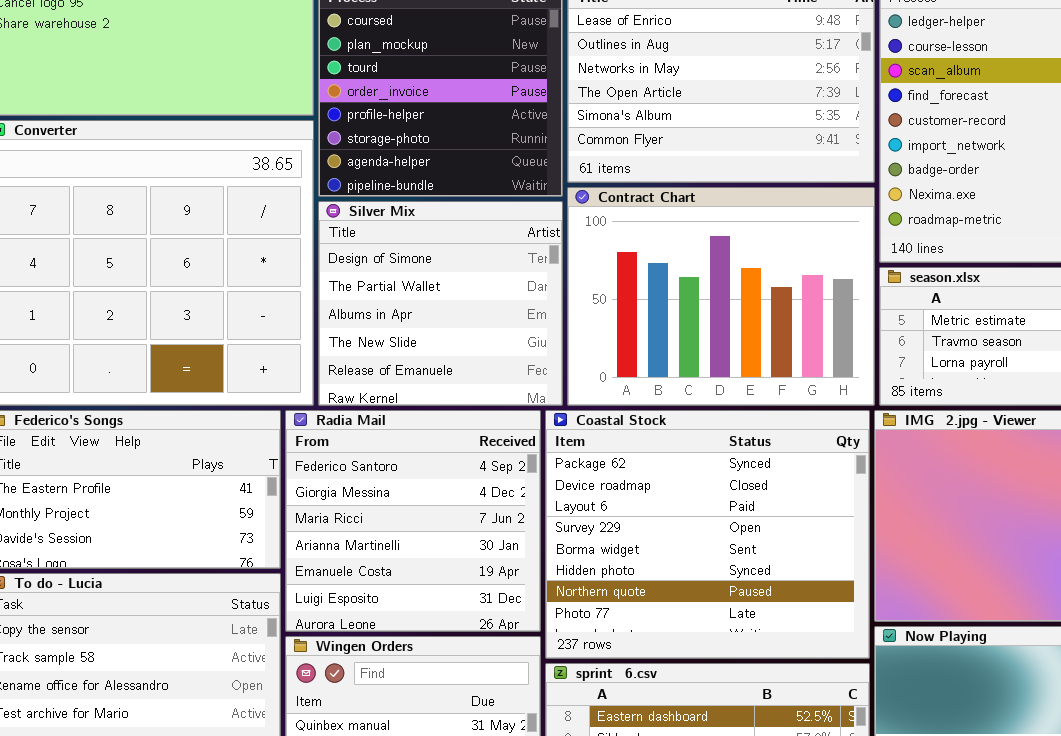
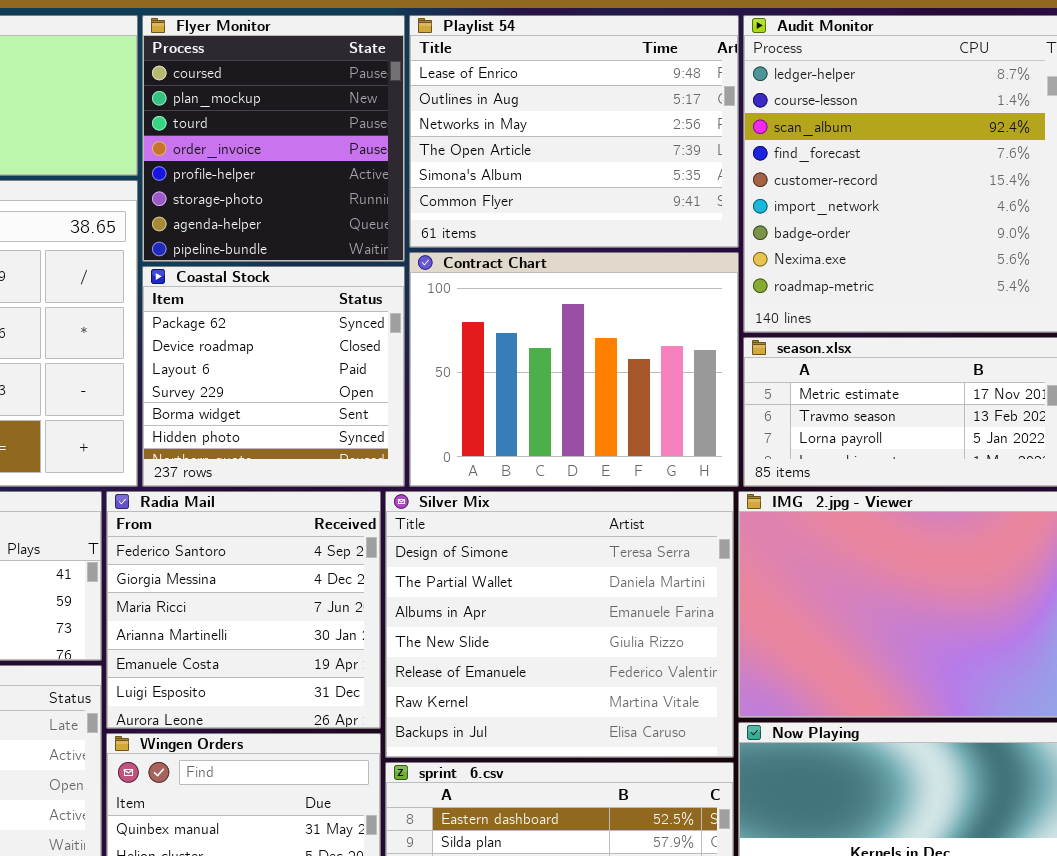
Silver Mix: [318,201,563,406] -> [385,491,734,758], moved, resized
Coastal Stock: [545,410,870,659] -> [142,266,405,487], moved, resized

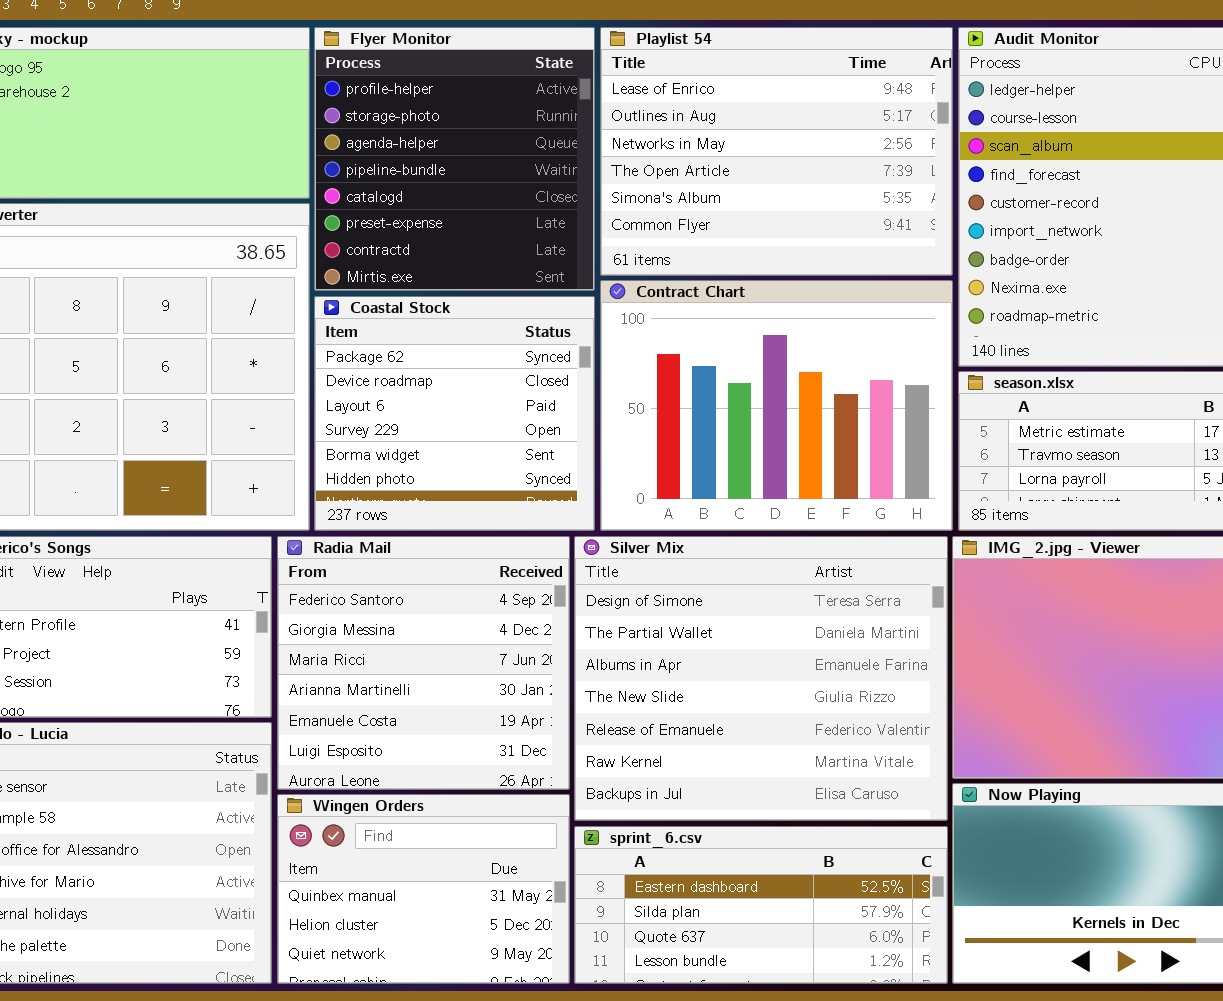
Flyer Monitor: [142,15,405,262] -> [314,27,595,291], scrolled down 4 rows

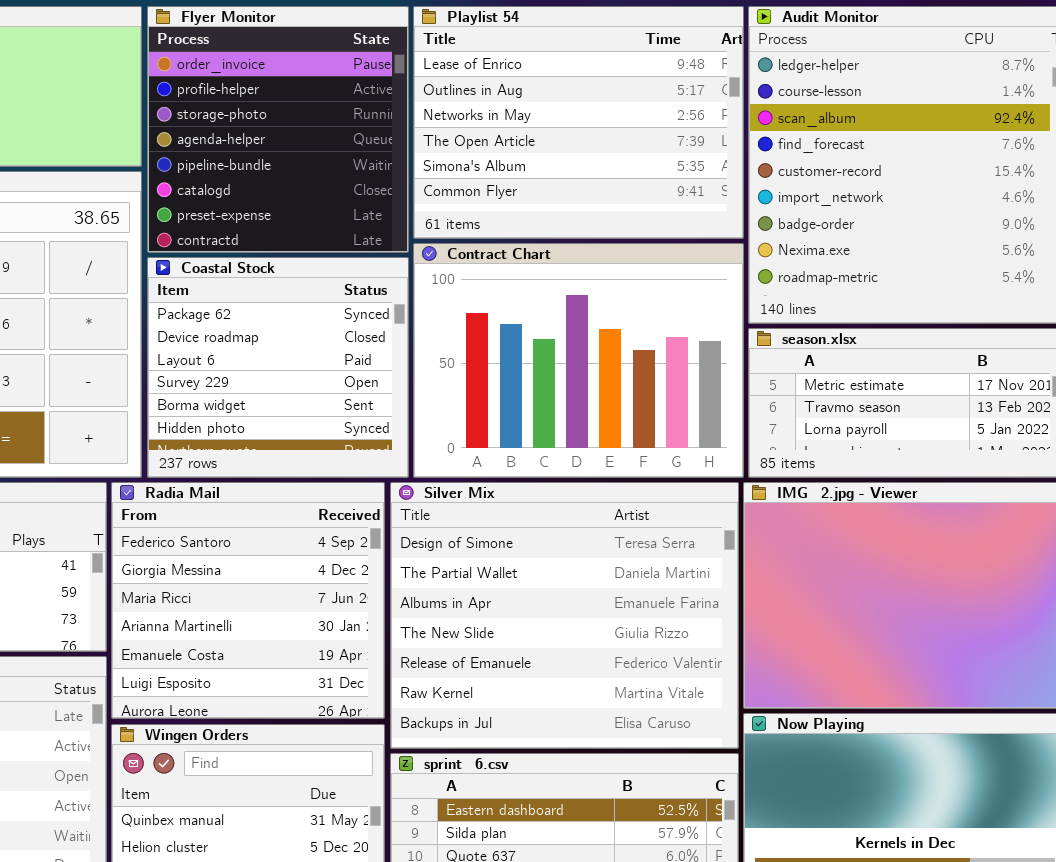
Flyer Monitor: [314,27,595,291] -> [147,6,409,253], scrolled up 1 row

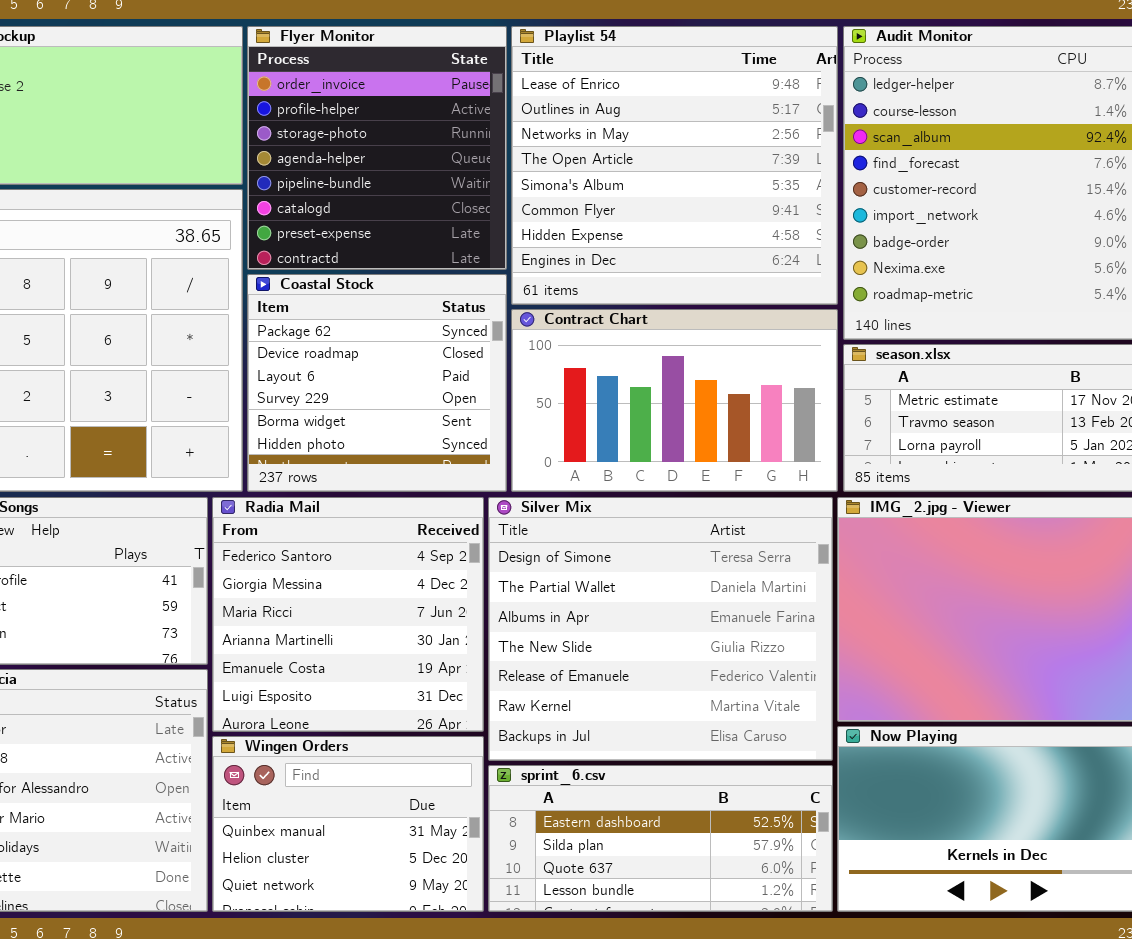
Playlist 54: [413,6,744,239] -> [511,26,838,305], resized
Contract Chart: [413,243,744,478] -> [511,309,838,492], resized

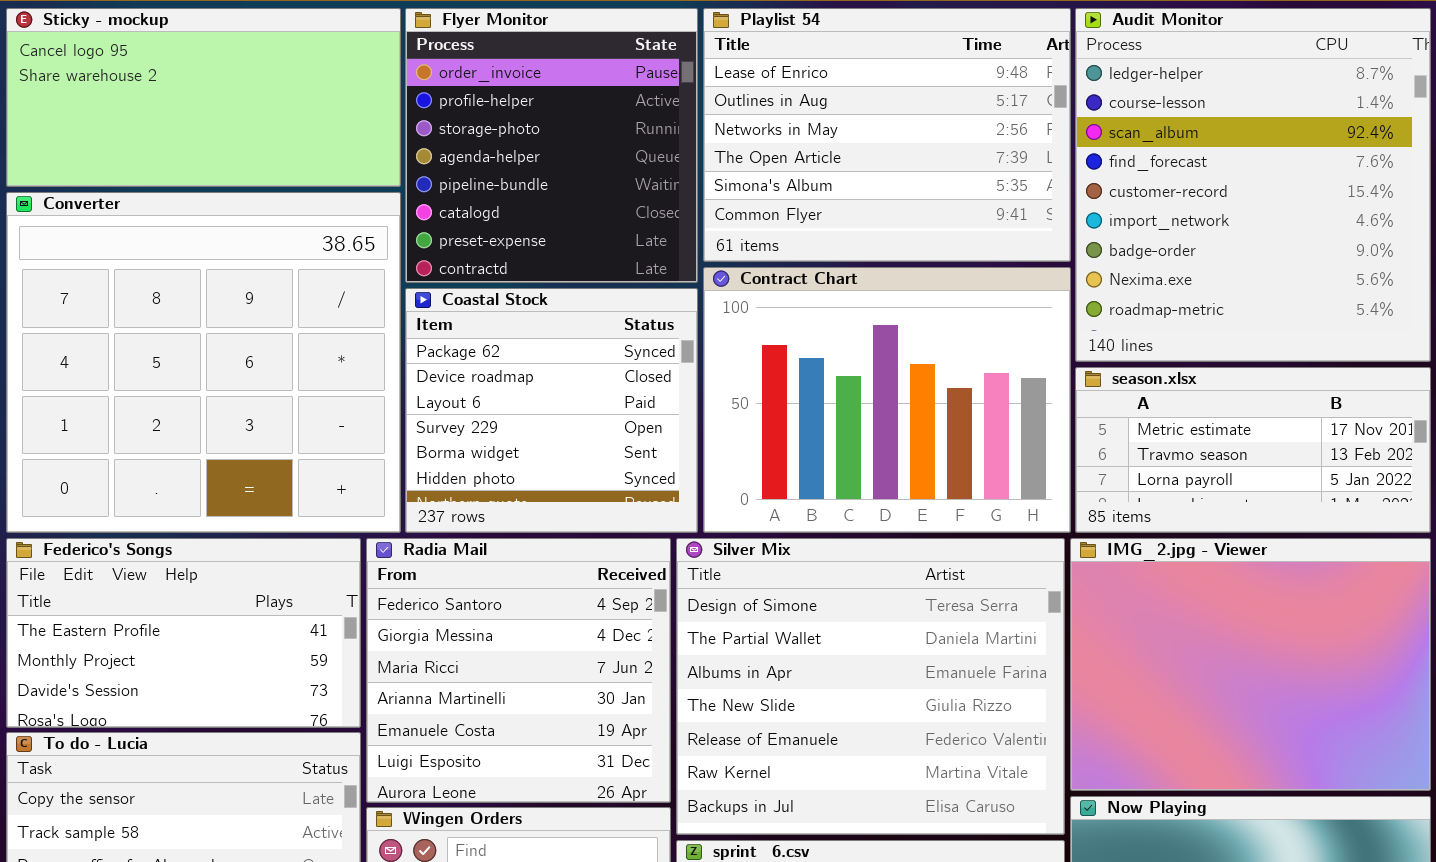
Playlist 54: [511,26,838,305] -> [703,8,1071,262], resized
Contract Chart: [511,309,838,492] -> [703,267,1071,533], resized

